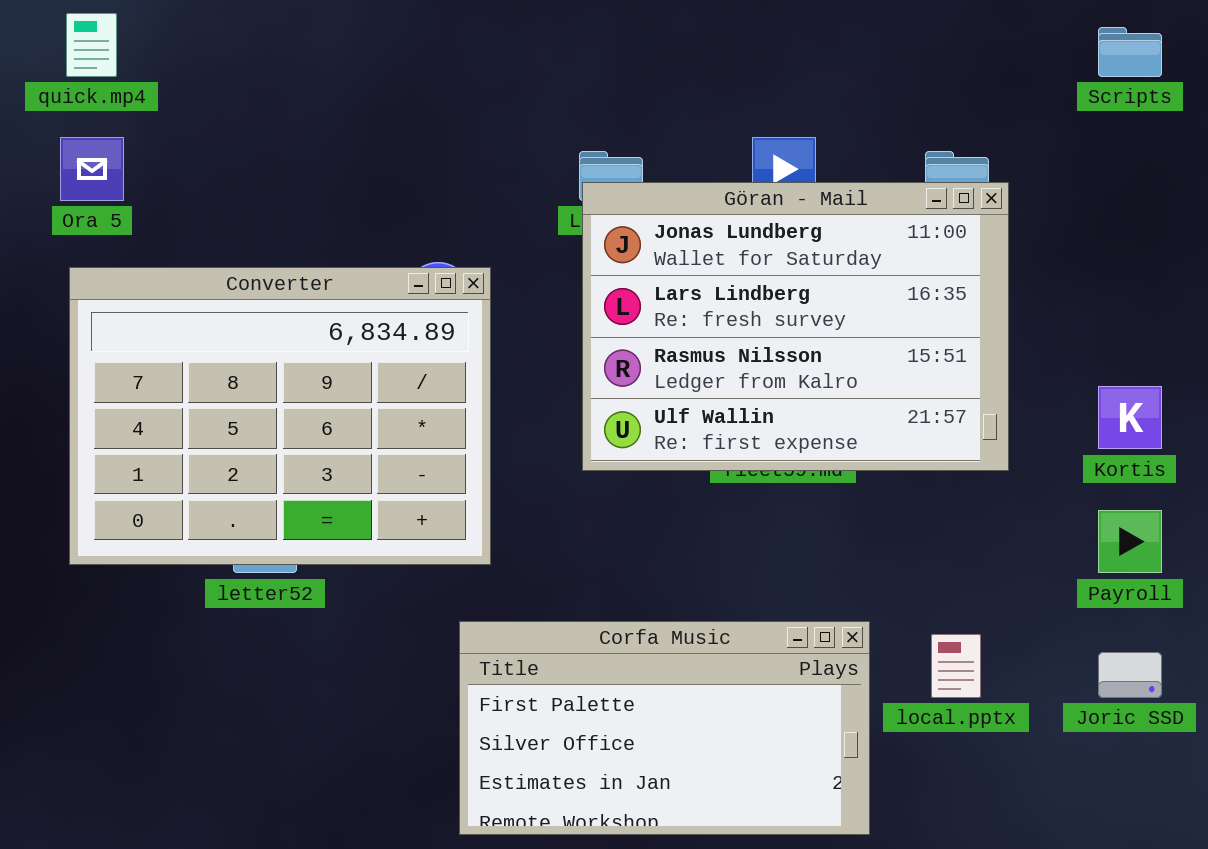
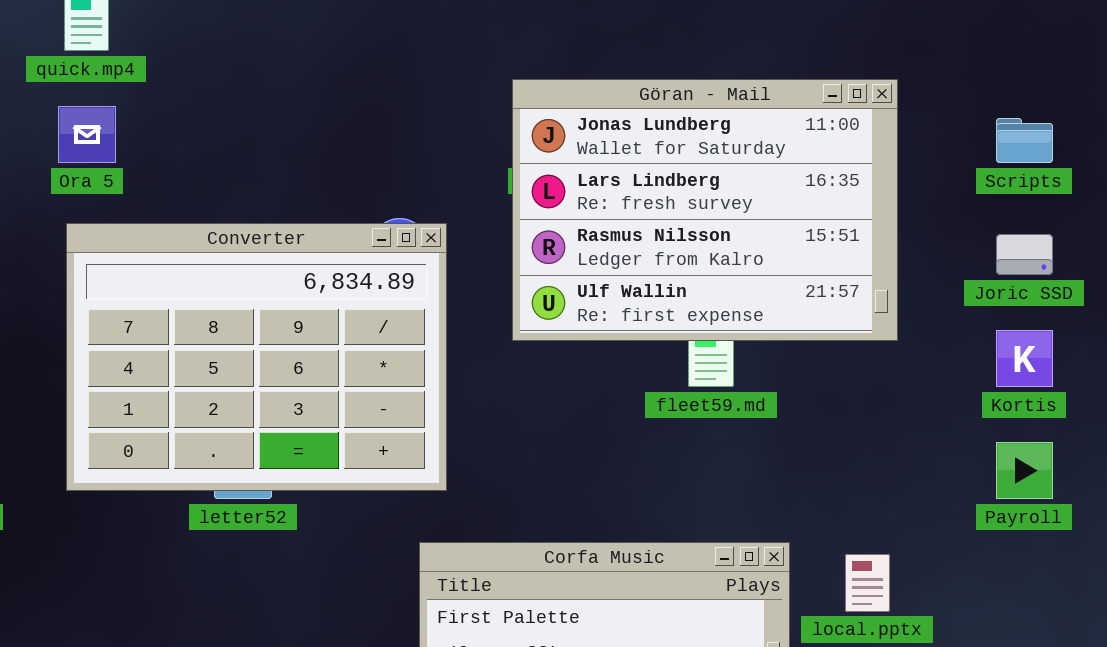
Scripts: [1098,27,1162,77] -> [996,118,1053,163], moved
Göran - Mail: [582,182,1009,471] -> [512,79,898,341], moved
Joric SSD: [1098,652,1162,698] -> [996,234,1053,275], moved

